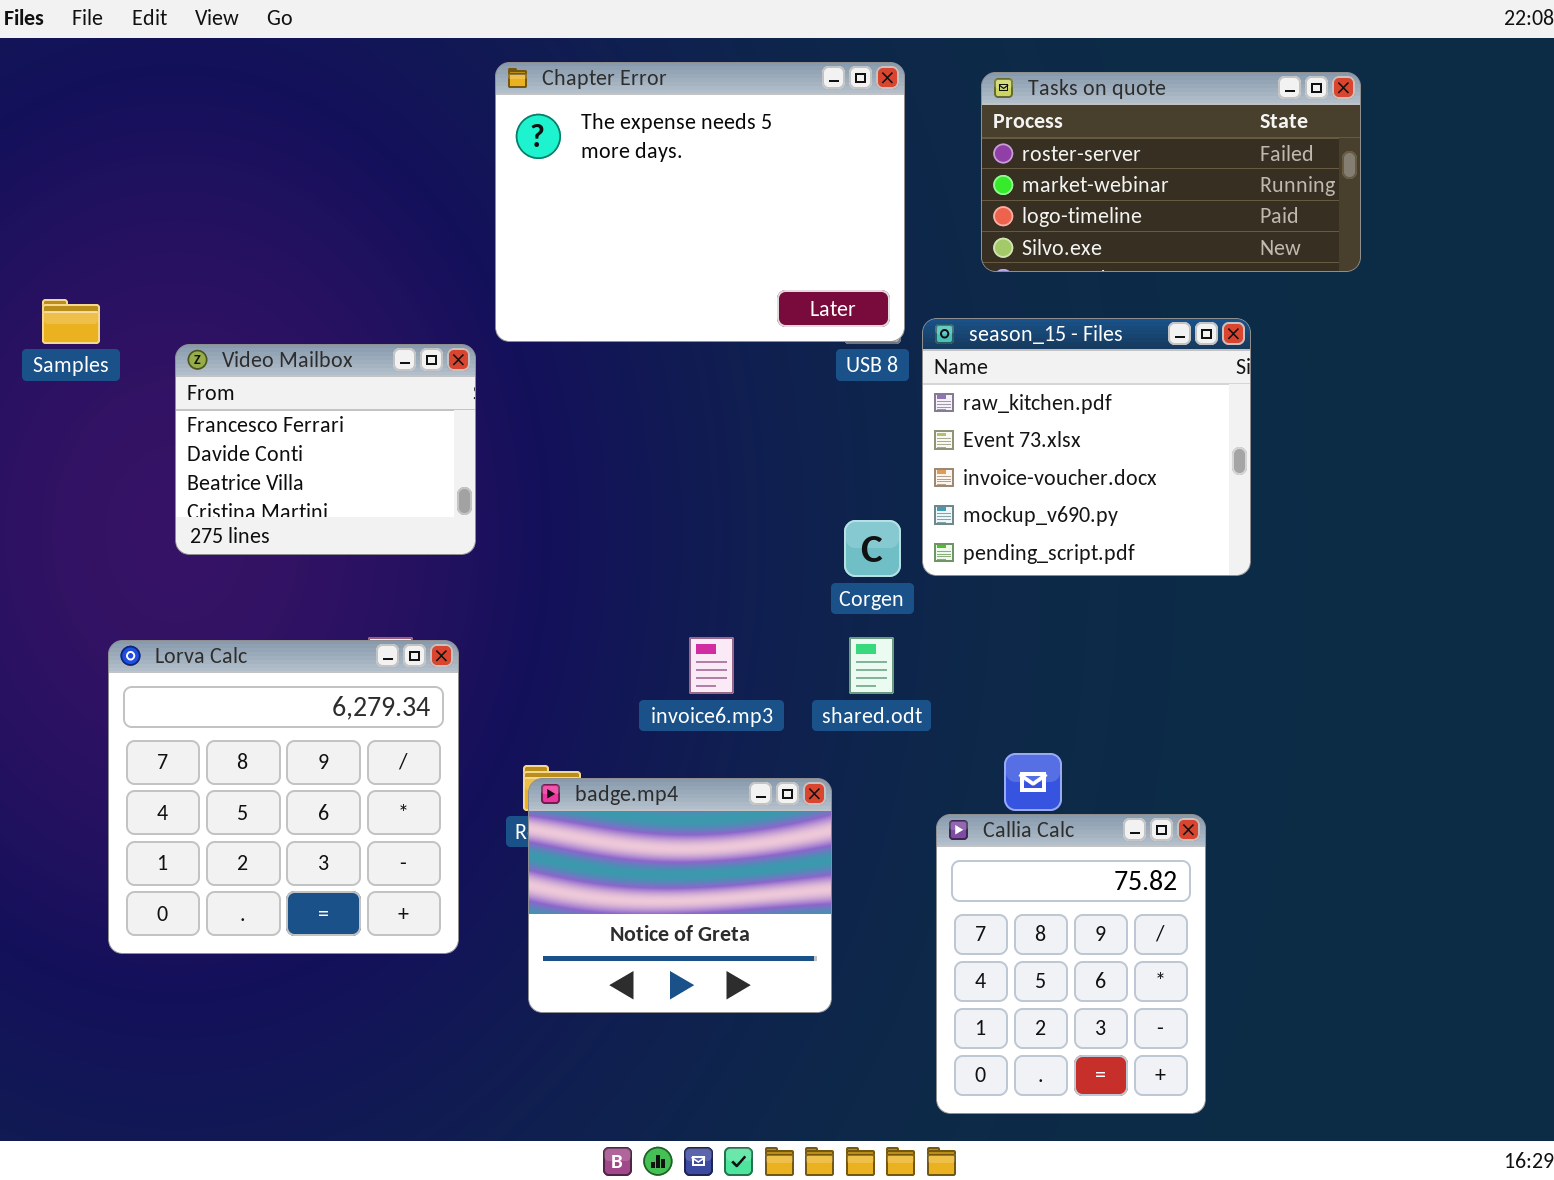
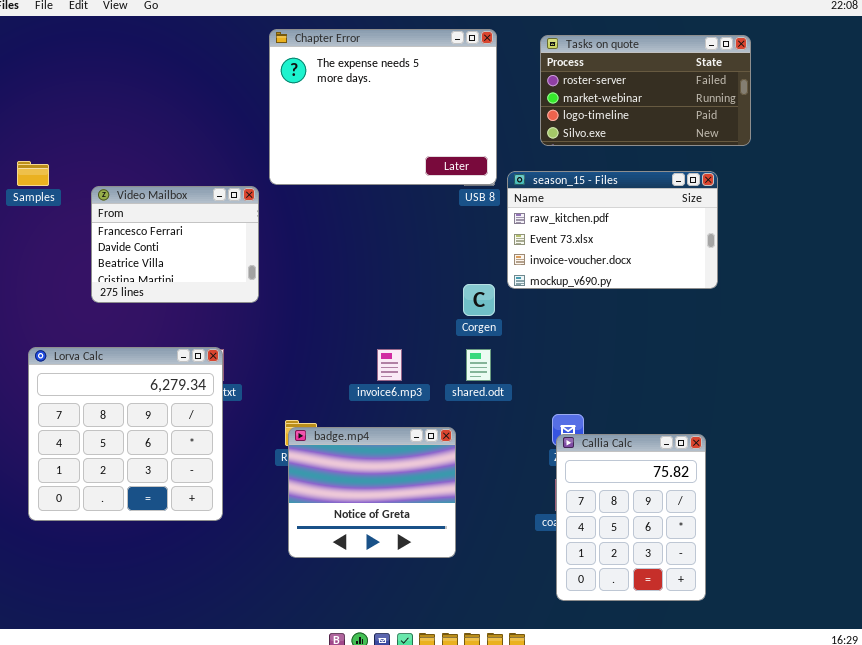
season_15 - Files: [922,318,1251,576] -> [507,171,718,289], resized
Lorva Calc: [108,640,459,954] -> [28,347,223,521], moved
Callia Calc: [936,814,1206,1114] -> [556,434,706,601], moved

